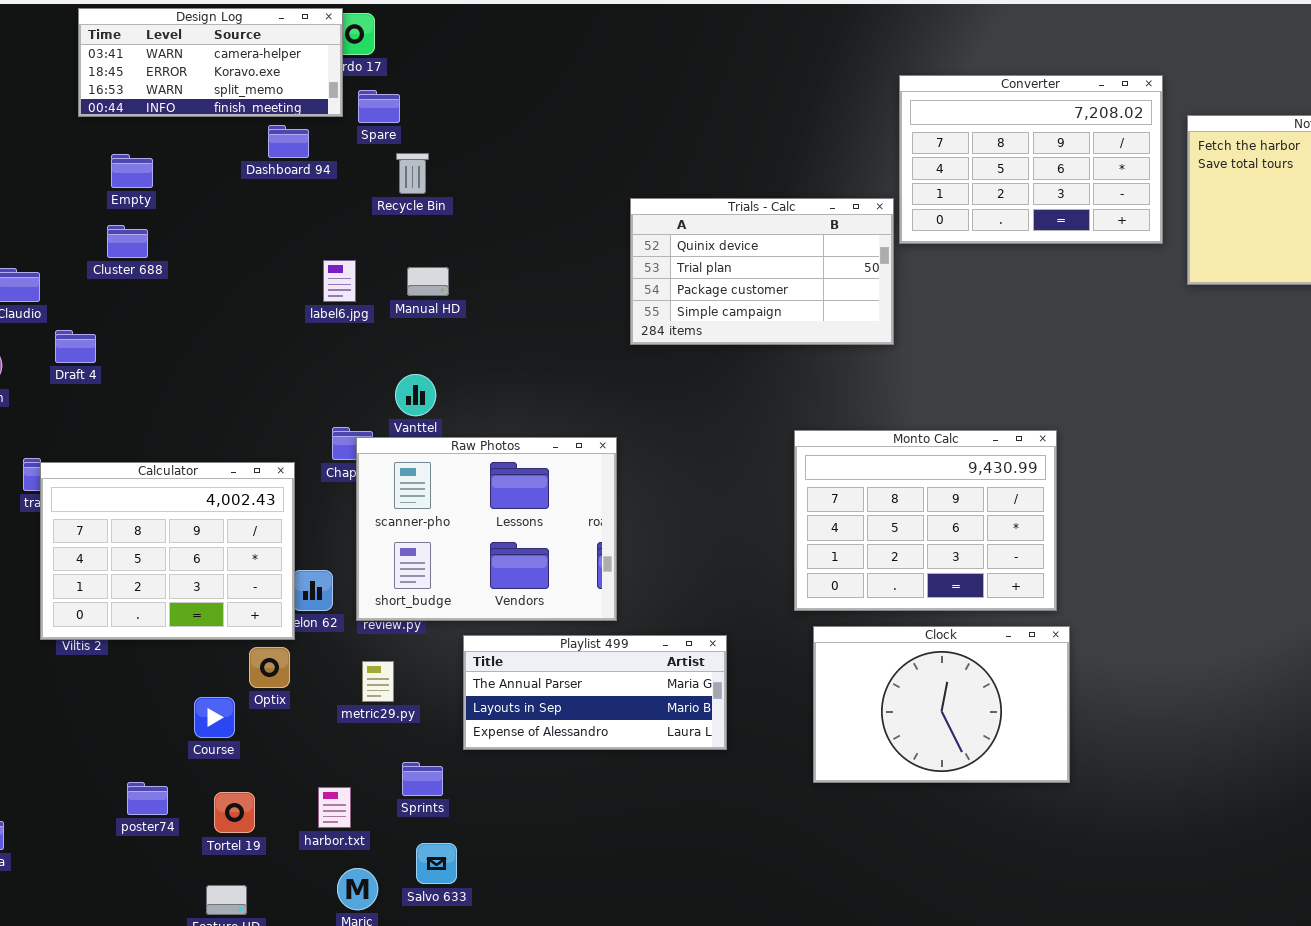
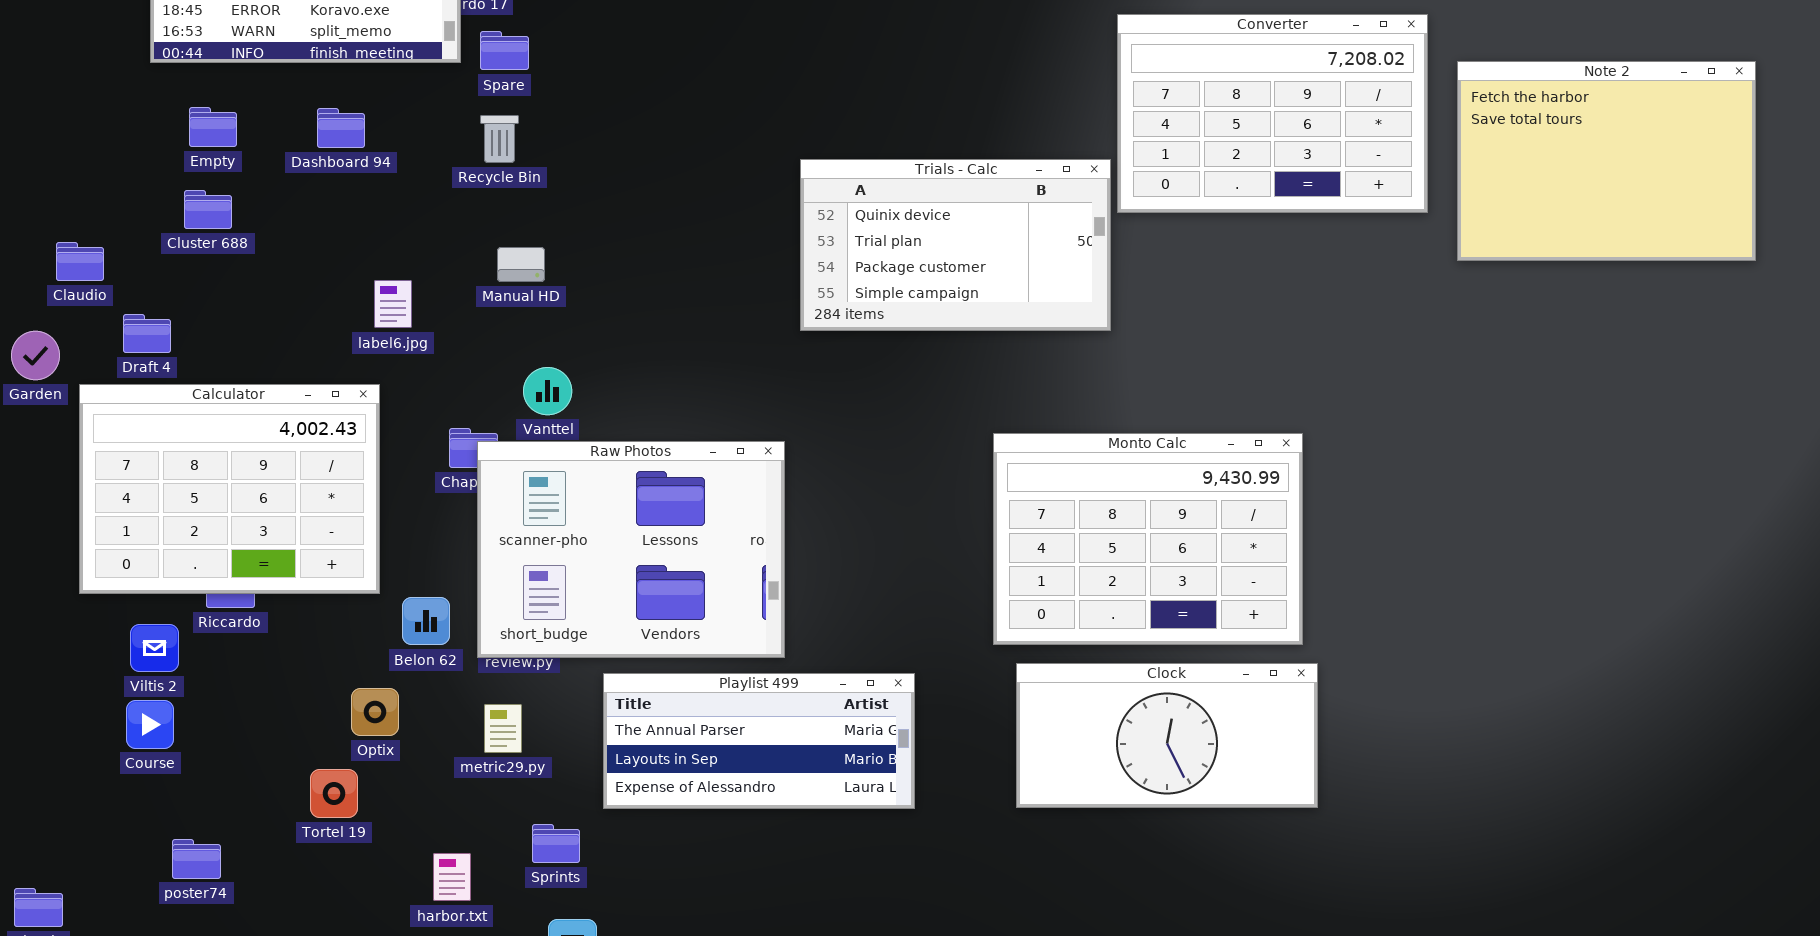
Dashboard 94: [268,125,309,158] -> [317,108,365,148], moved
Recycle Bin: [396,153,429,194] -> [480,115,519,163], moved
label6.jpg: [323,260,356,302] -> [374,280,412,328], moved
Manual HD: [407,267,449,296] -> [497,247,545,282], moved
Calculator: [40,462,295,640] -> [79,384,380,594], moved
Clock: [813,626,1070,783] -> [1016,663,1318,808], resized
Course: [194,697,235,738] -> [126,700,174,749], moved
poster74: [127,782,168,815] -> [172,839,221,879], moved
Tortel 19: [214,792,255,833] -> [310,769,358,818], moved

